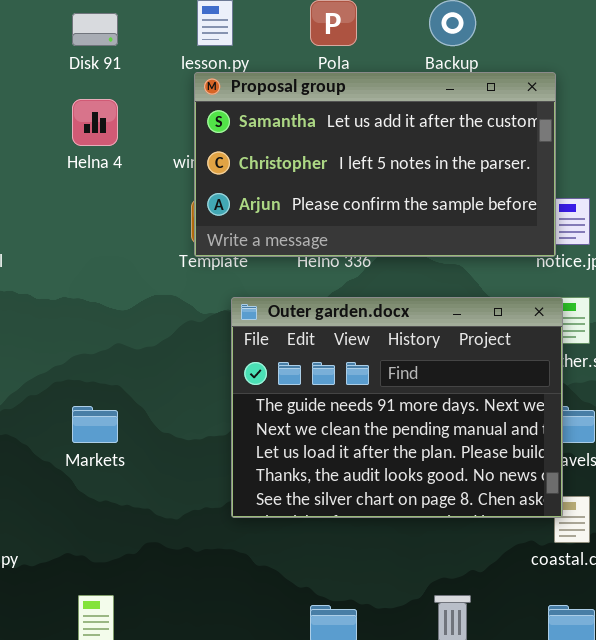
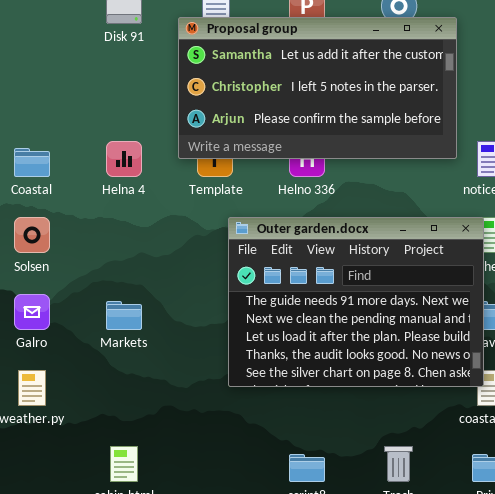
Proposal group: [194,72,556,257] -> [178,17,457,159], moved
Helna 4: [72,99,118,146] -> [106,141,142,177], moved

